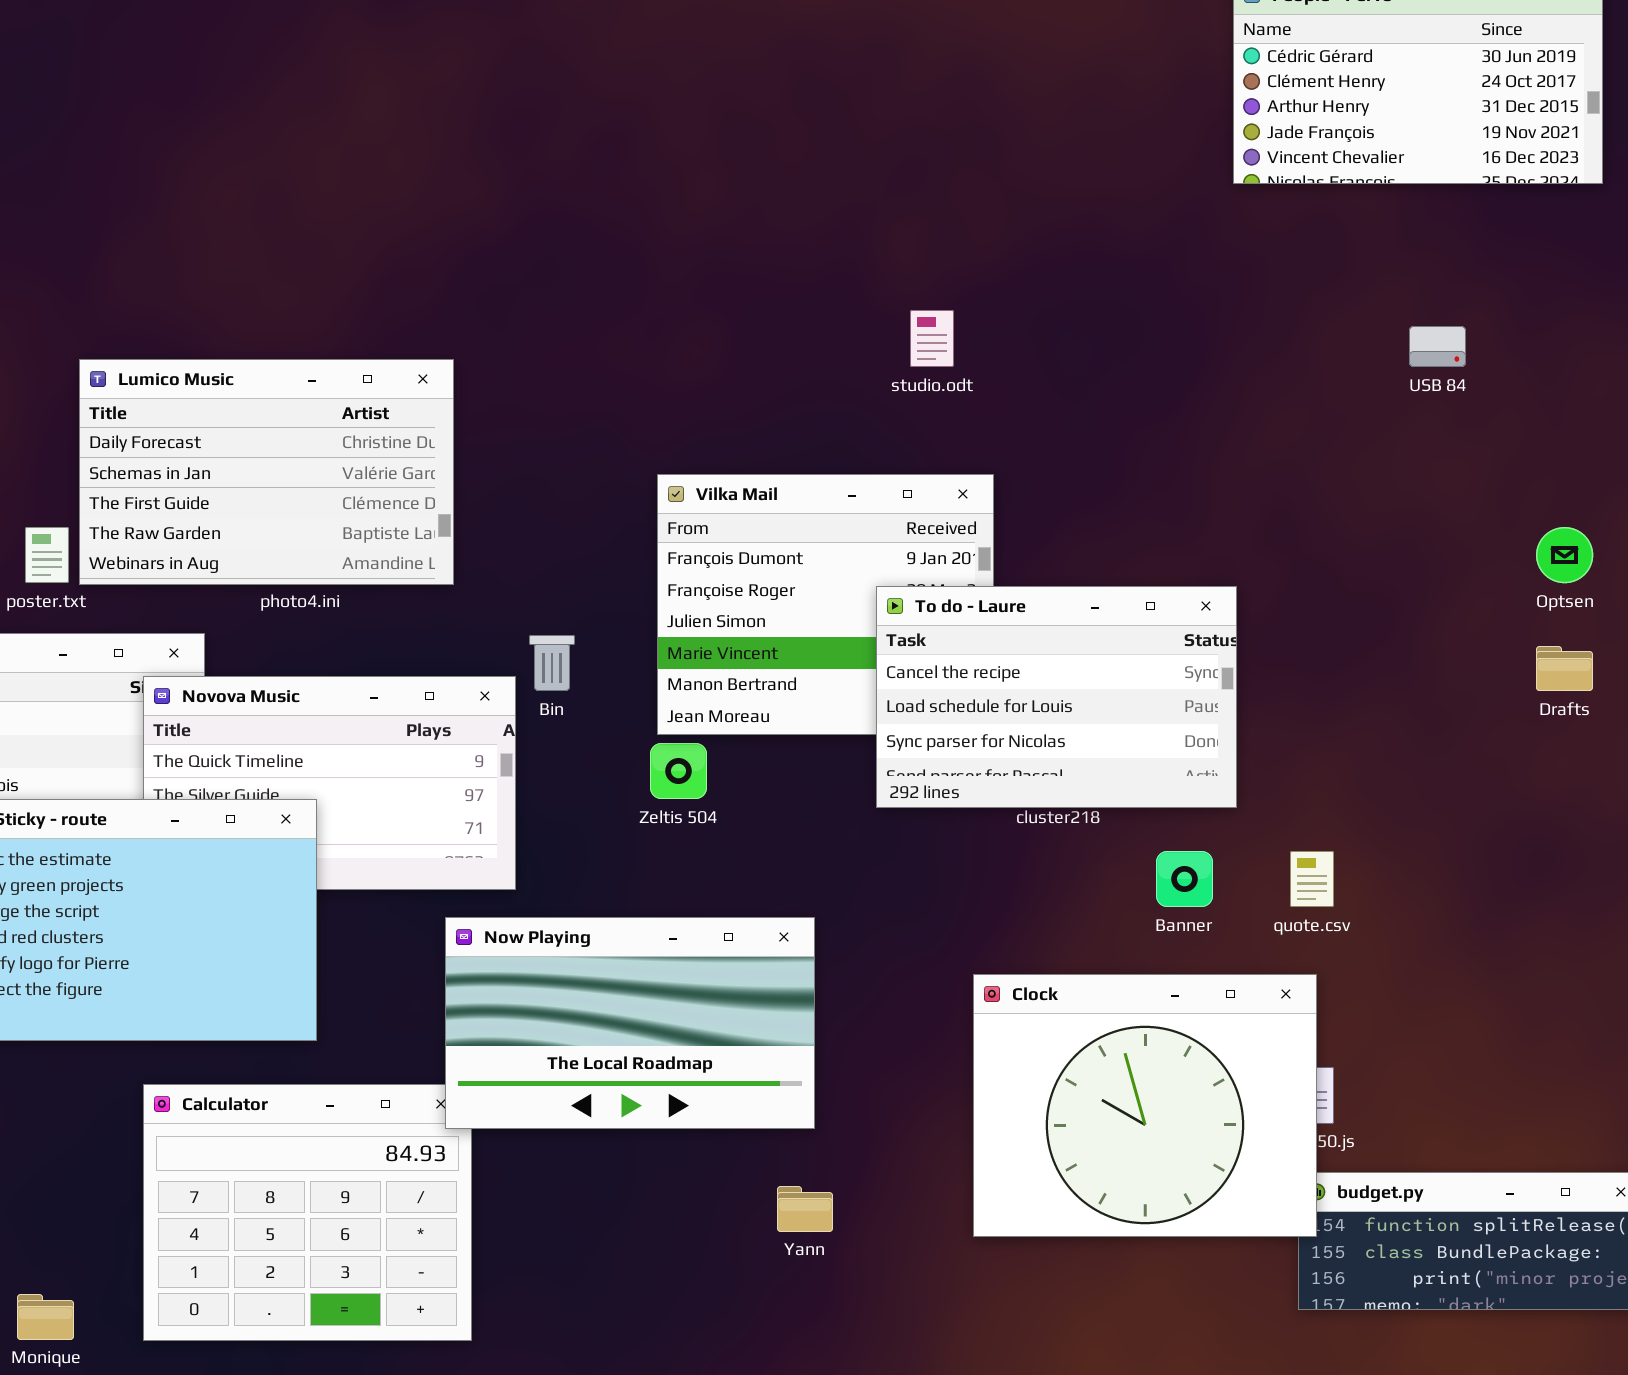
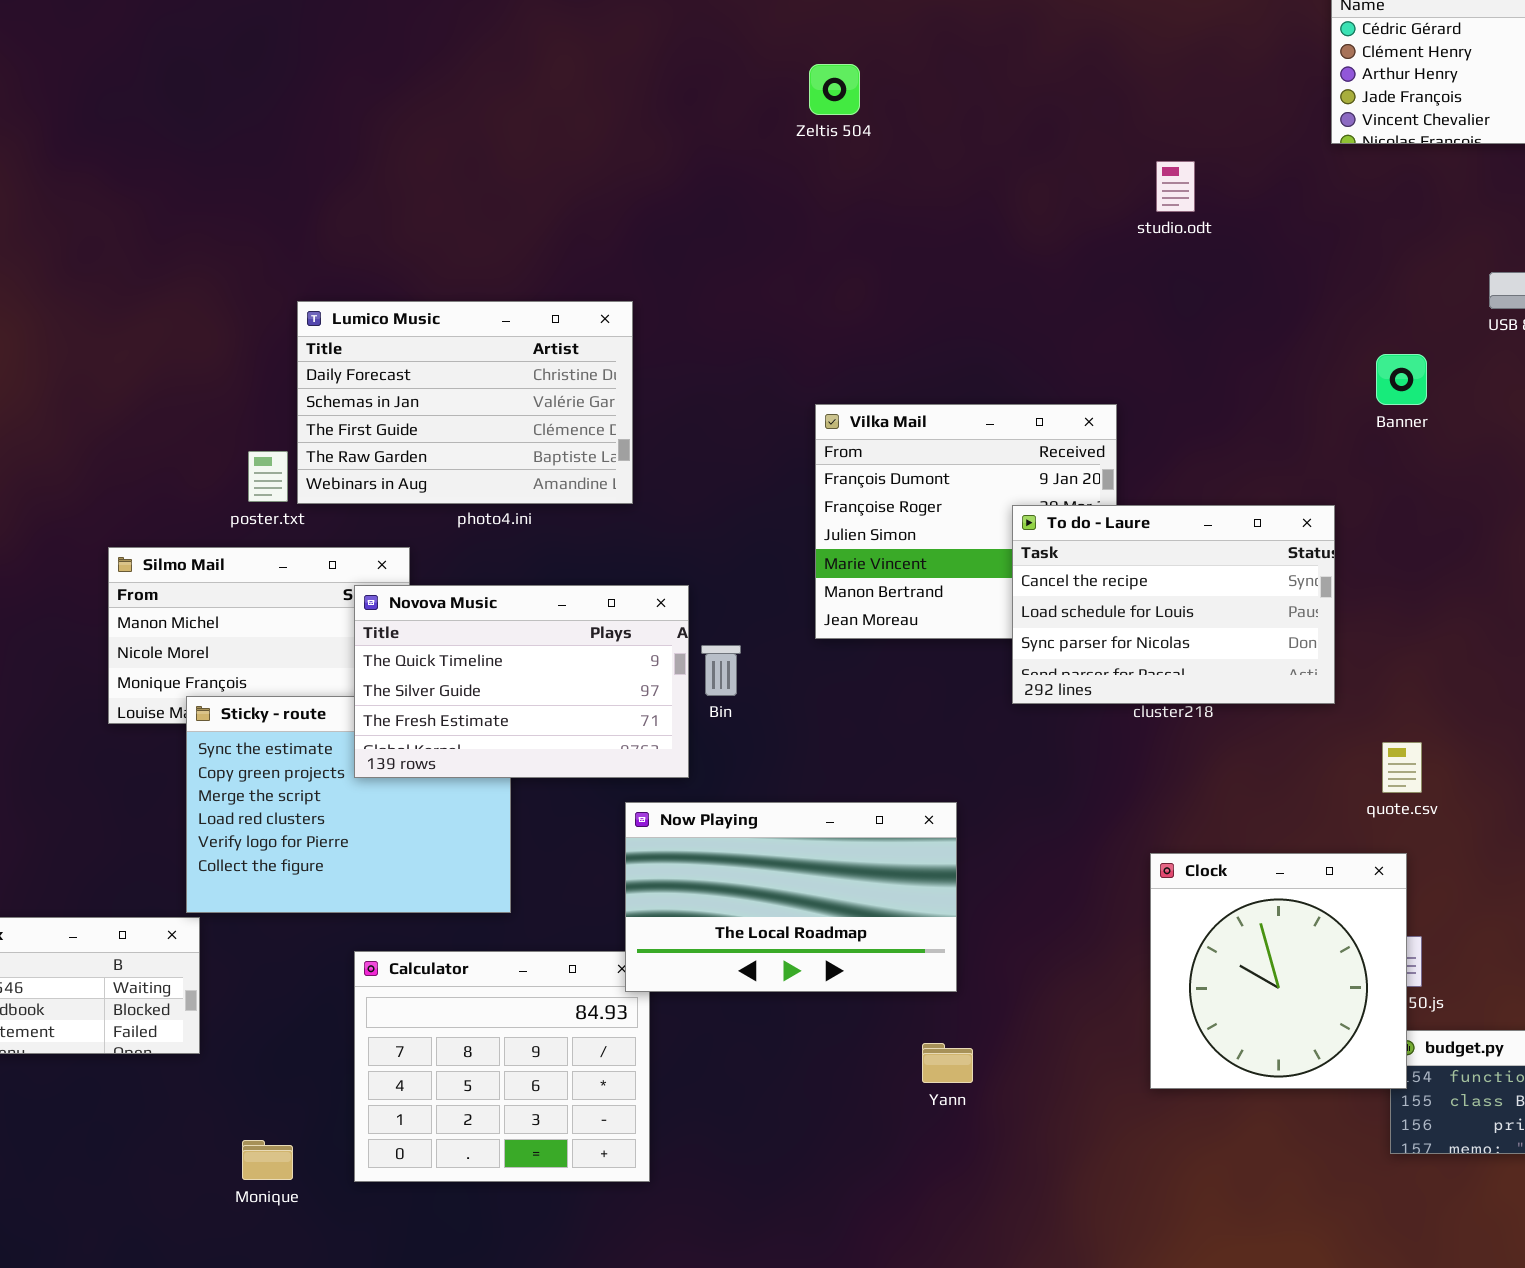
studio.odt: [910,310,954,367] -> [1156,161,1195,212], moved
Bin: [529,635,575,691] -> [701,645,741,696], moved
Novova Music: [143,676,516,890] -> [354,585,689,778], raised
Zeltis 504: [650,743,707,799] -> [809,64,860,115], moved
Banner: [1156,851,1213,907] -> [1376,354,1427,405], moved
Clock: [973,974,1317,1237] -> [1150,853,1407,1089], resized

